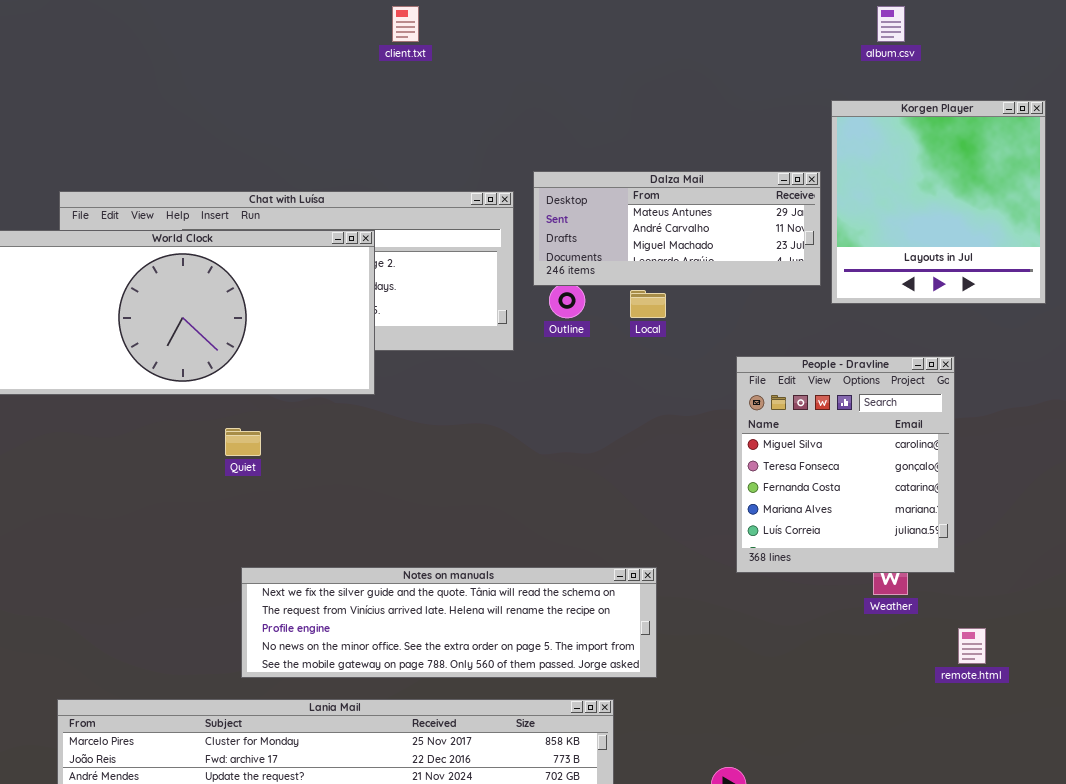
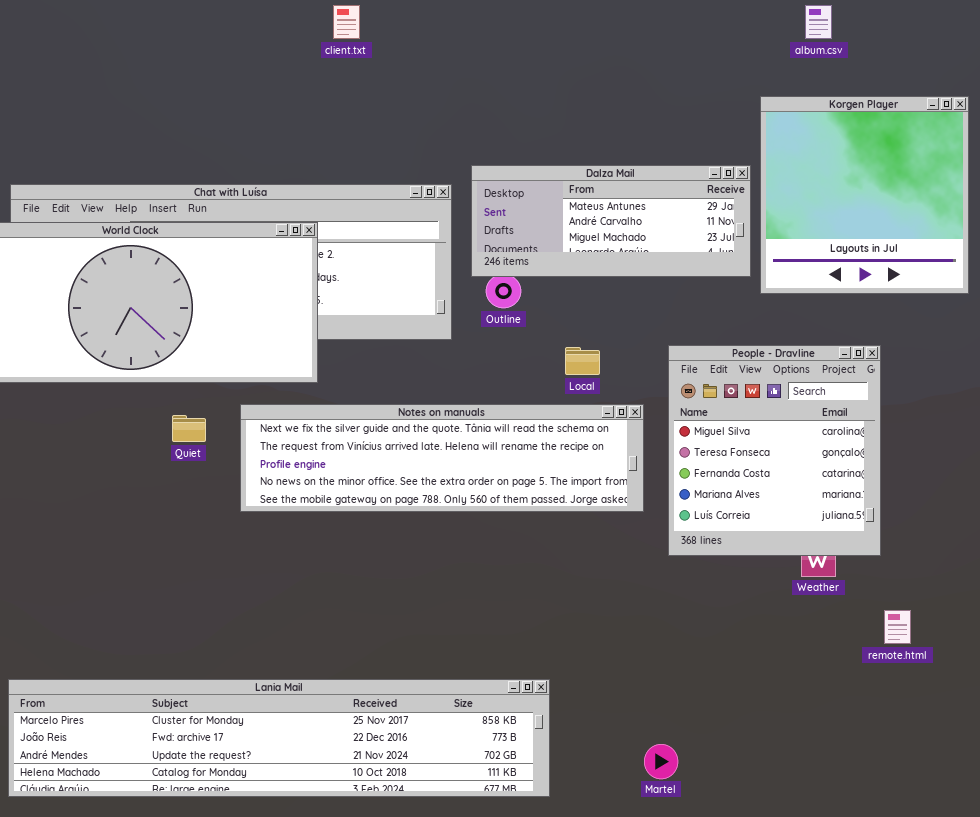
Local: [630,290,666,318] -> [565,347,600,375], moved
Notes on manuals: [241,567,657,678] -> [240,404,644,512], moved

